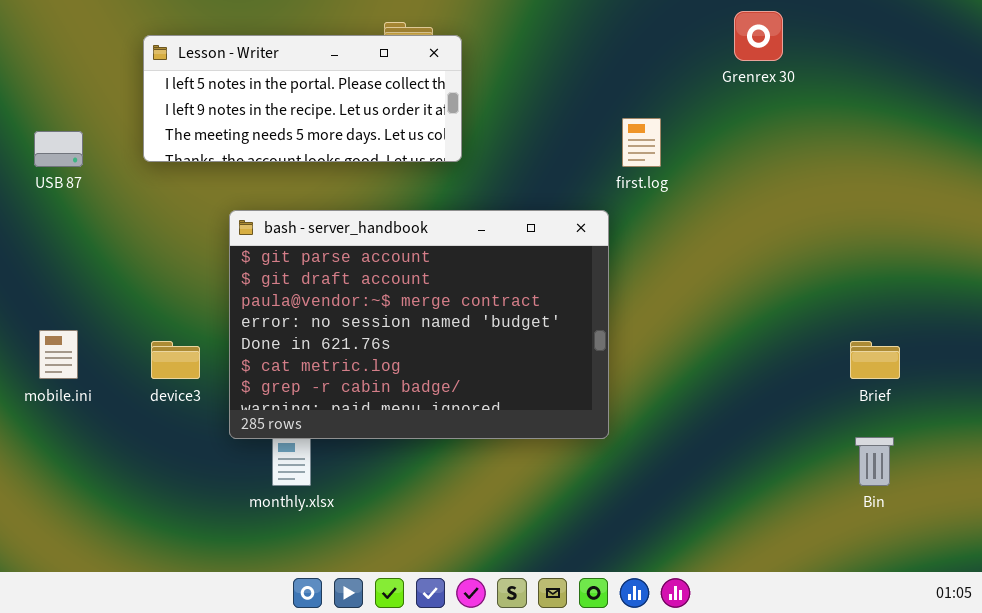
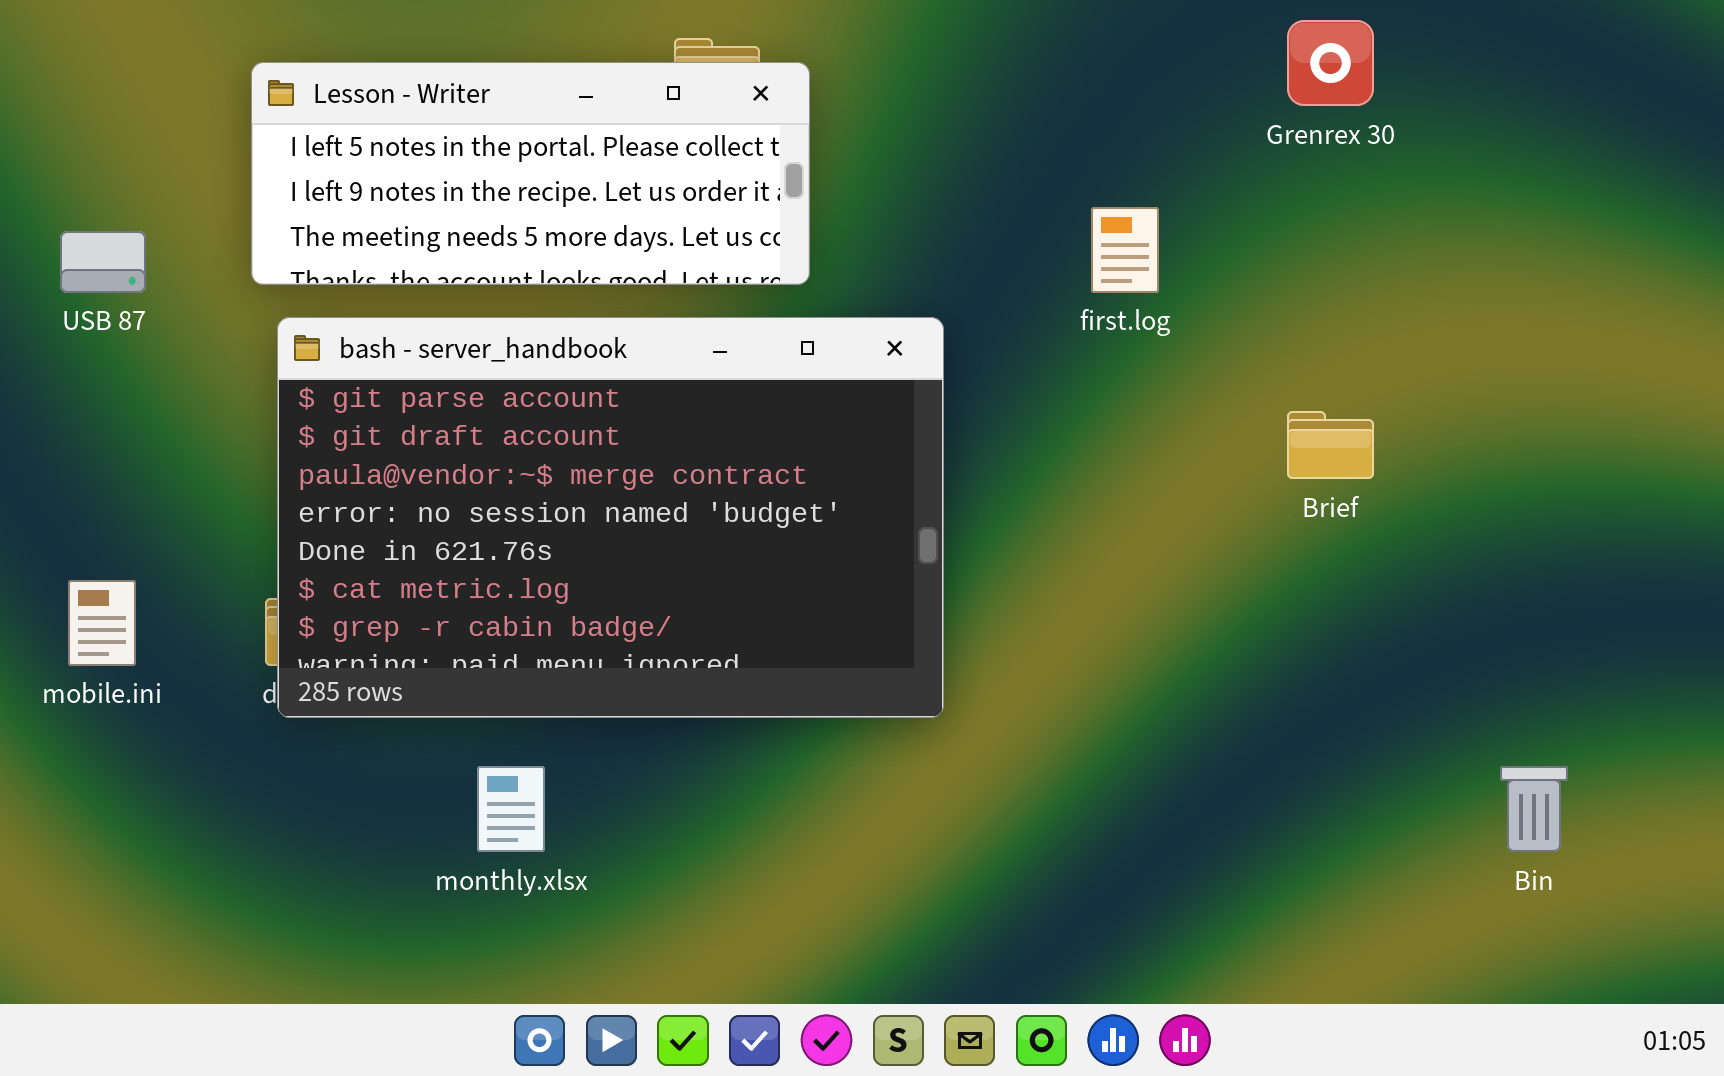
bash - server_handbook: [229,210,609,439] -> [277,317,944,718], moved
Brief: [850,341,900,379] -> [1287,411,1374,479], moved

